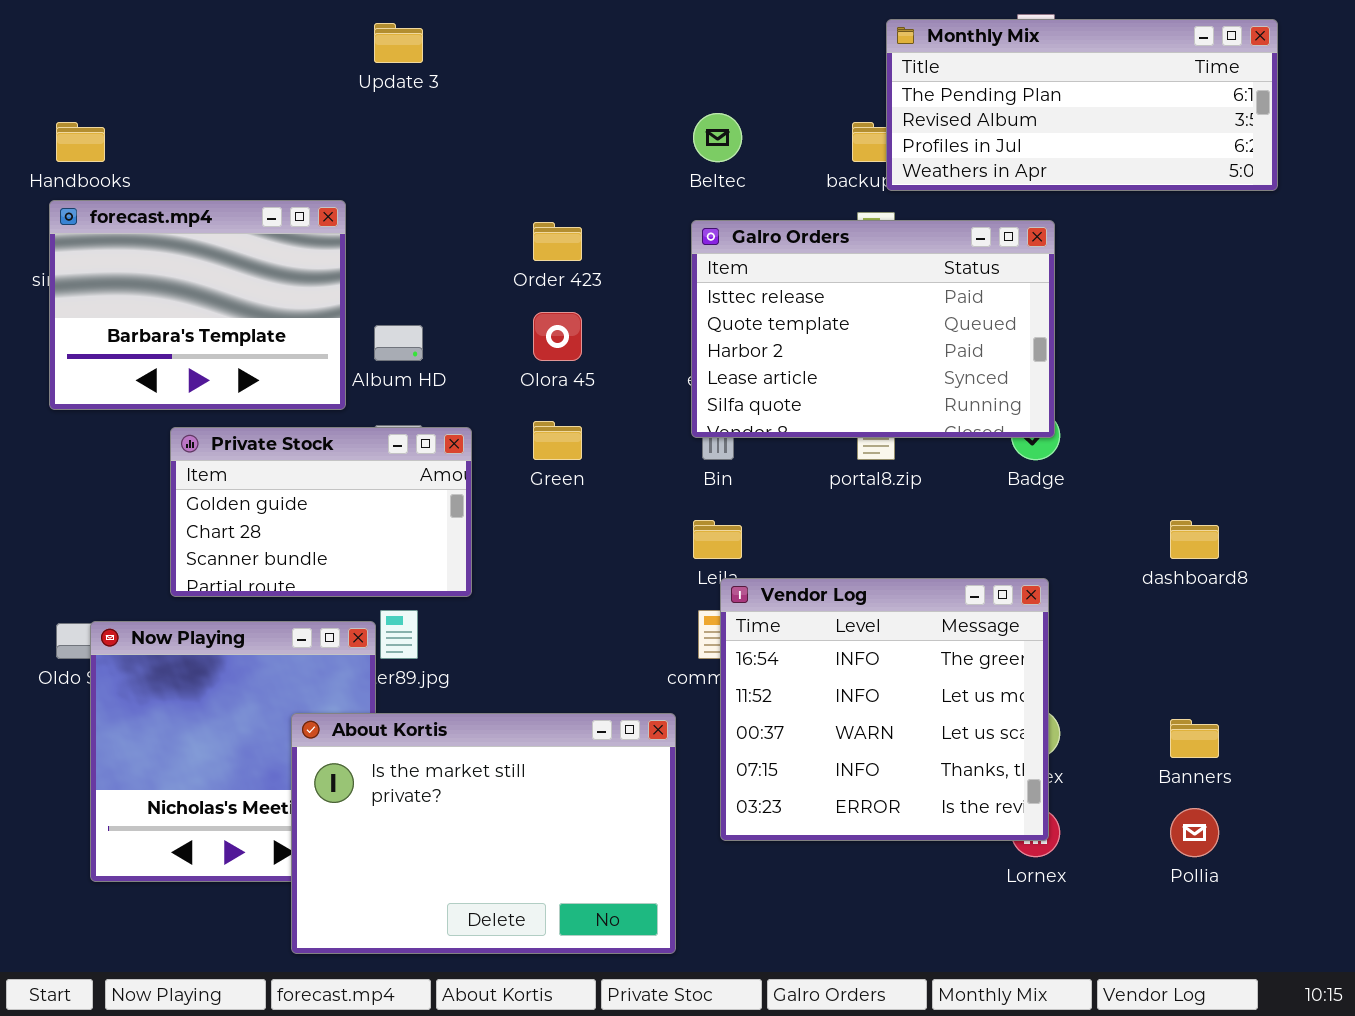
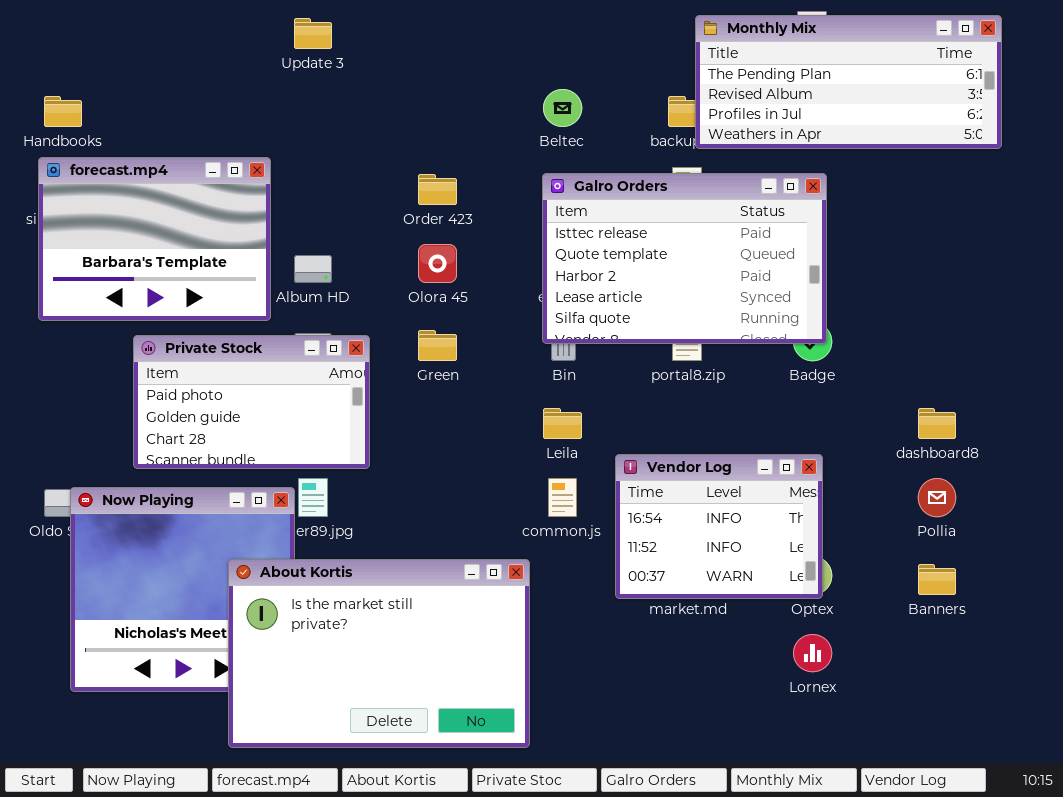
Private Stock: [170,427,472,597] -> [133,335,370,469], scrolled up 1 row
Vendor Log: [720,578,1049,841] -> [615,454,823,599], resized
Pollia: [1170,808,1219,857] -> [918,478,956,517], moved

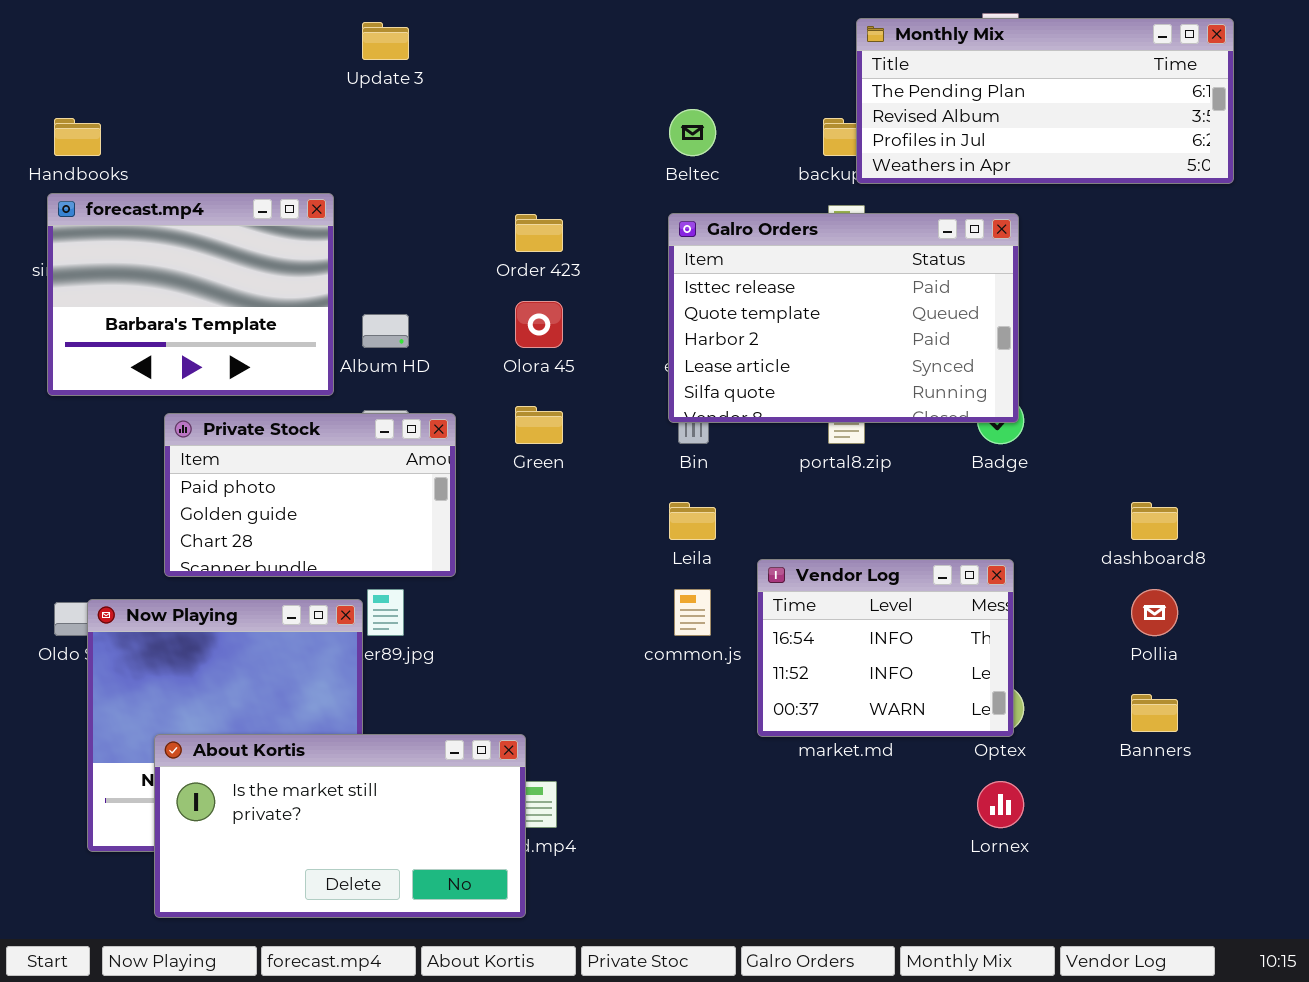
About Kortis: [228,559,530,748] -> [154,734,526,918], moved, resized

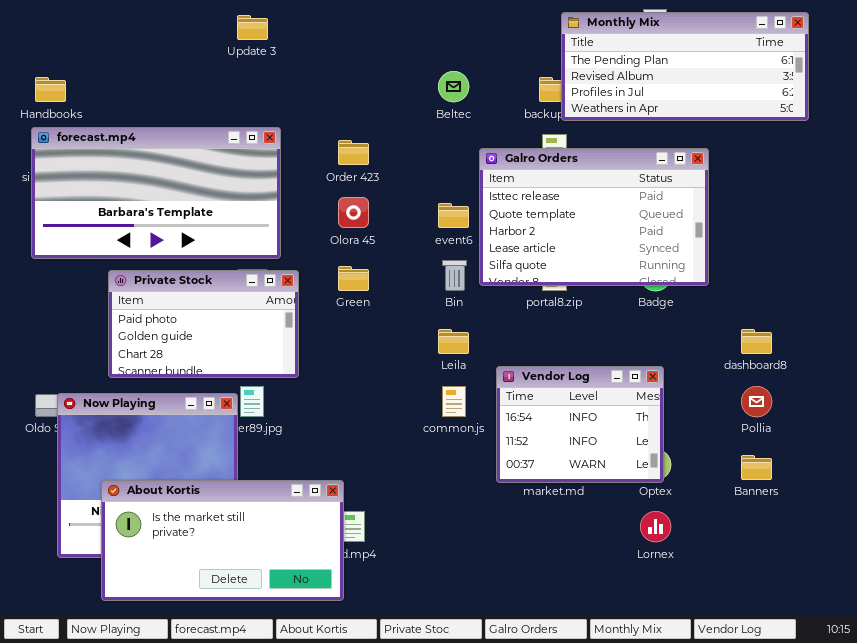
forecast.mp4: [47,193,334,396] -> [31,127,281,259], resized
Galro Orders: [668,213,1019,423] -> [479,148,709,286], moved

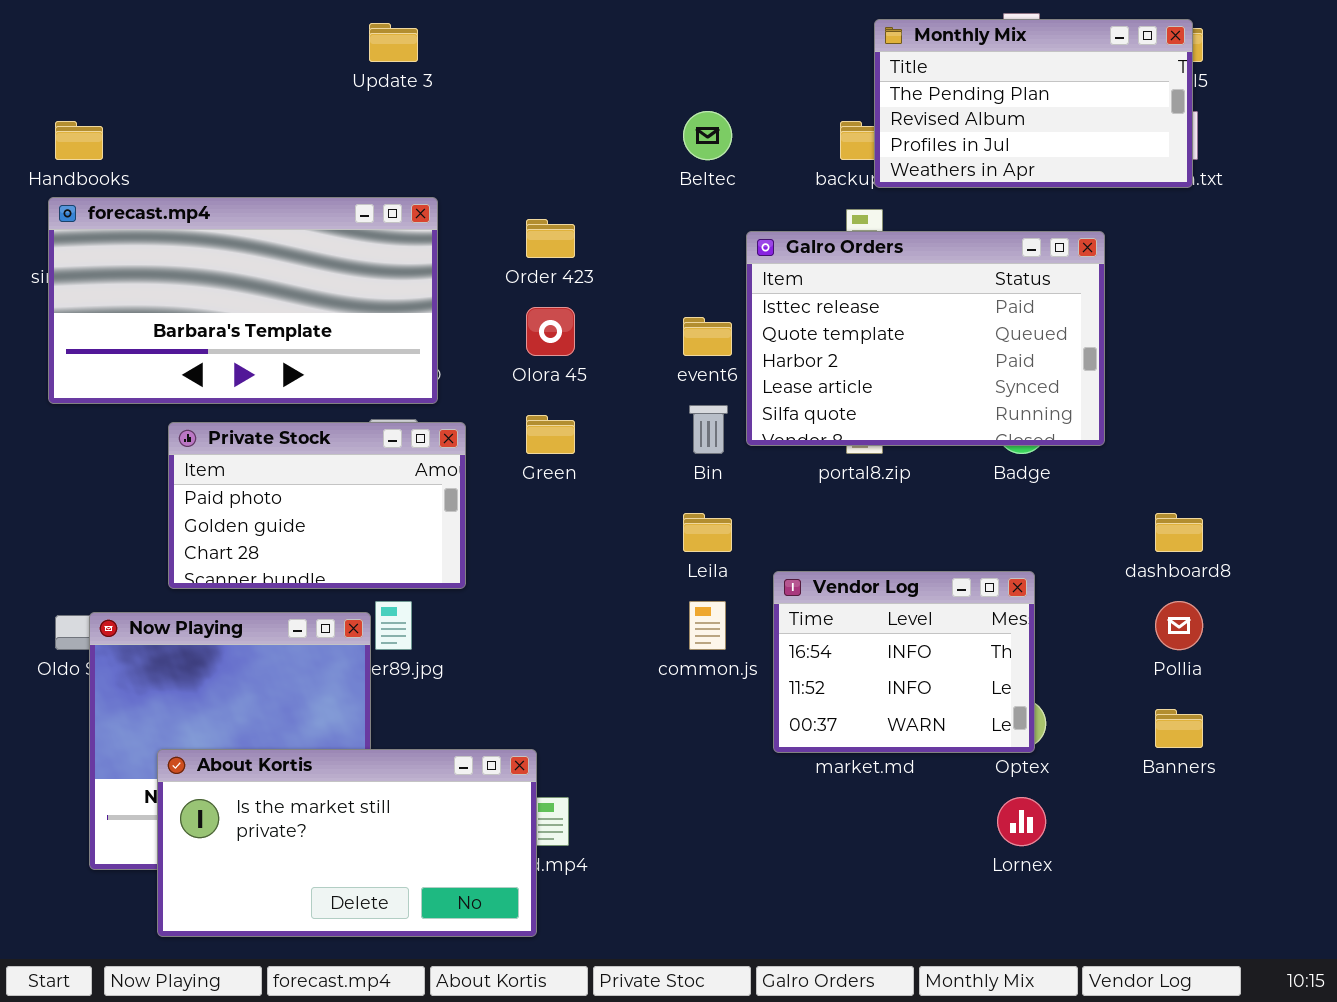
Monthly Mix: [561,12,809,121] -> [874,19,1193,188], resized

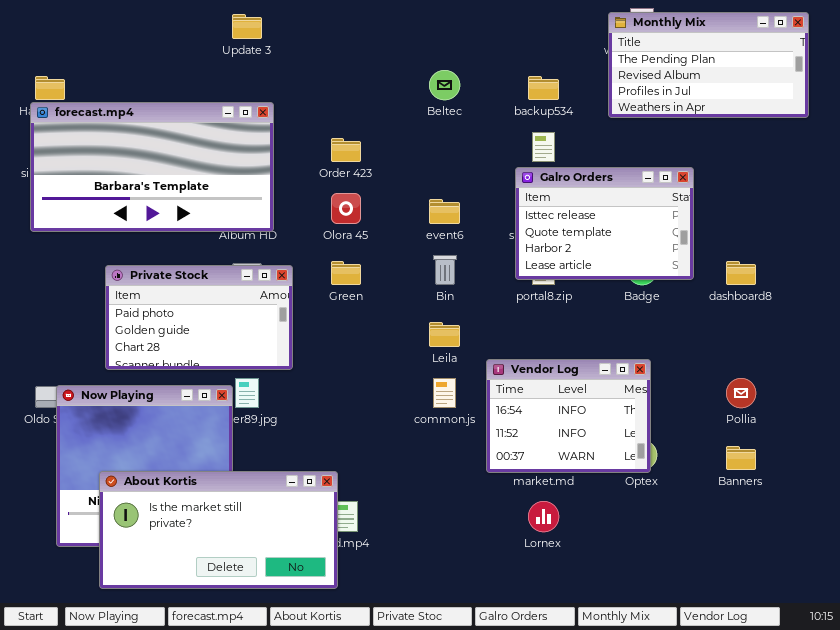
Monthly Mix: [874,19,1193,188] -> [608,12,809,118], moved
forecast.mp4: [48,197,438,404] -> [30,102,274,232], moved
Galro Orders: [746,231,1105,446] -> [515,167,694,280], resized
dashboard8: [1155,513,1203,552] -> [726,261,756,285], moved
Lornex: [997,797,1046,846] -> [528,501,559,532], moved

